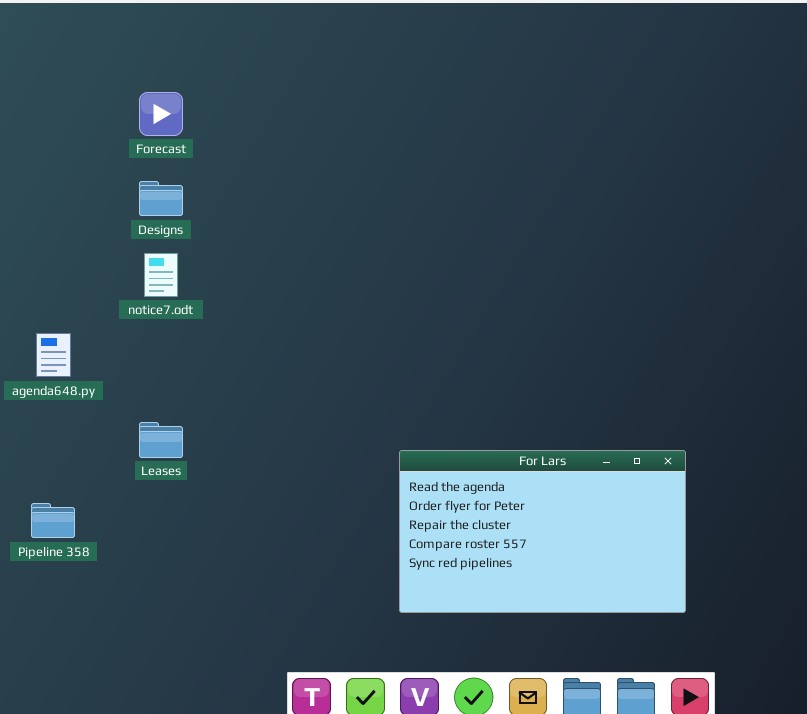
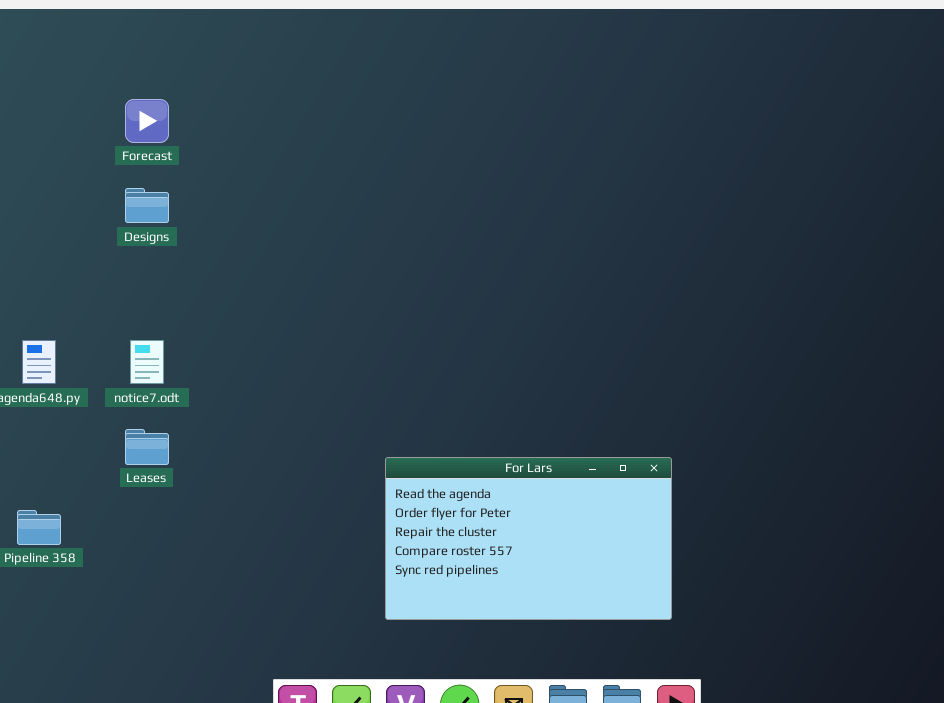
notice7.odt: [144,253,178,297] -> [130,340,164,384], moved

